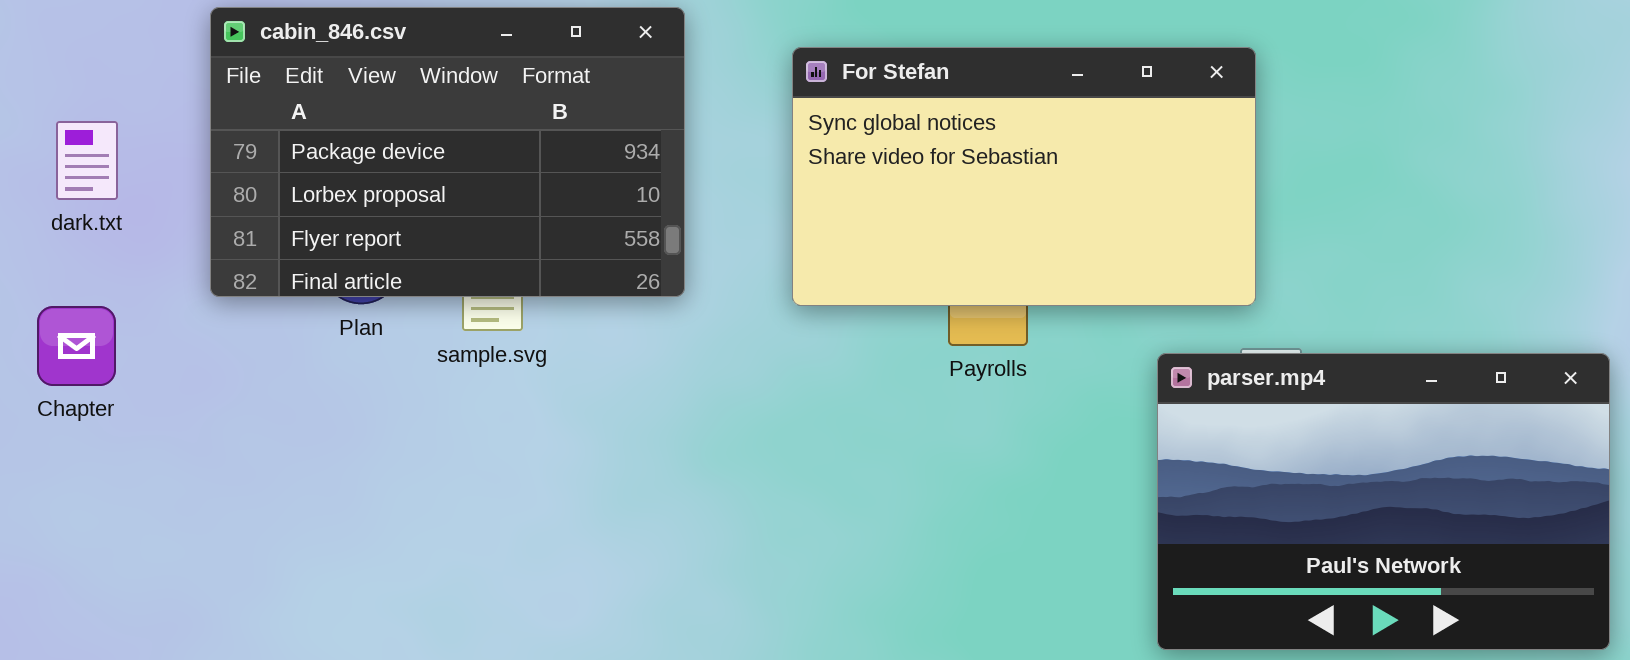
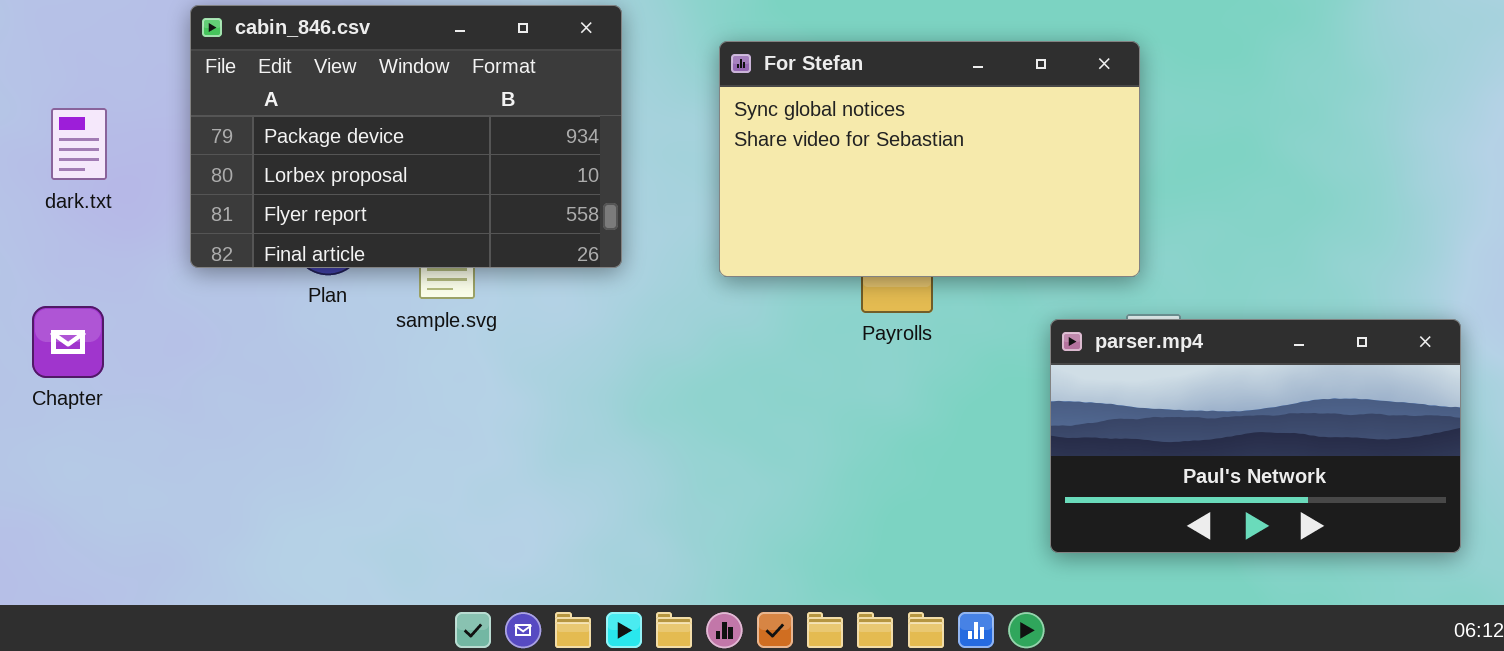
Chapter: [37,306,116,386] -> [32,306,104,378], moved
parser.mp4: [1157,353,1610,650] -> [1050,319,1461,553], resized

